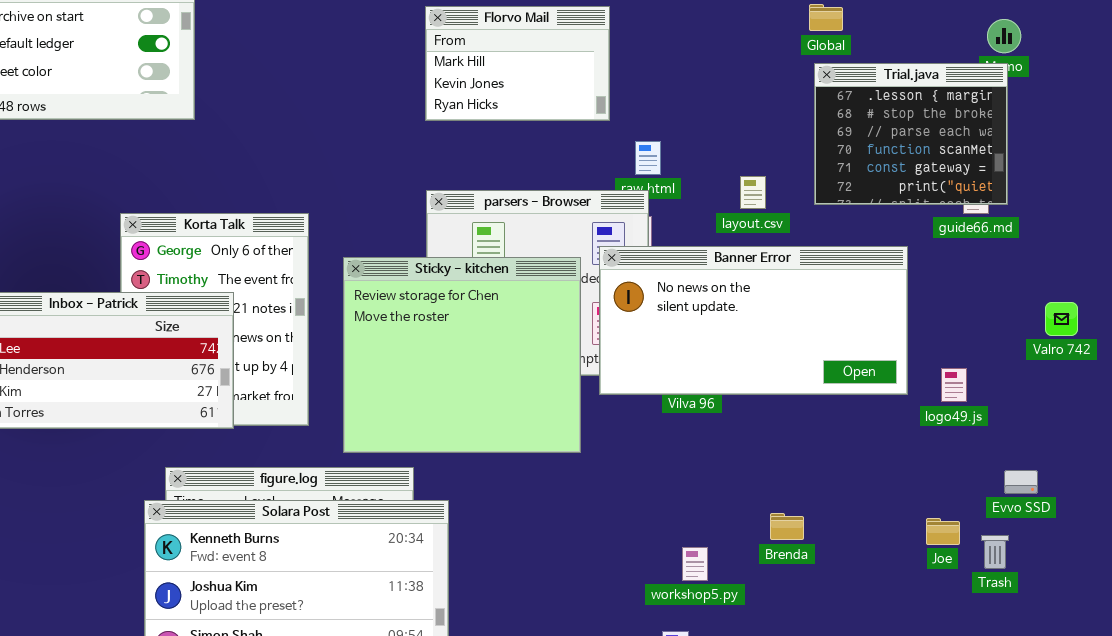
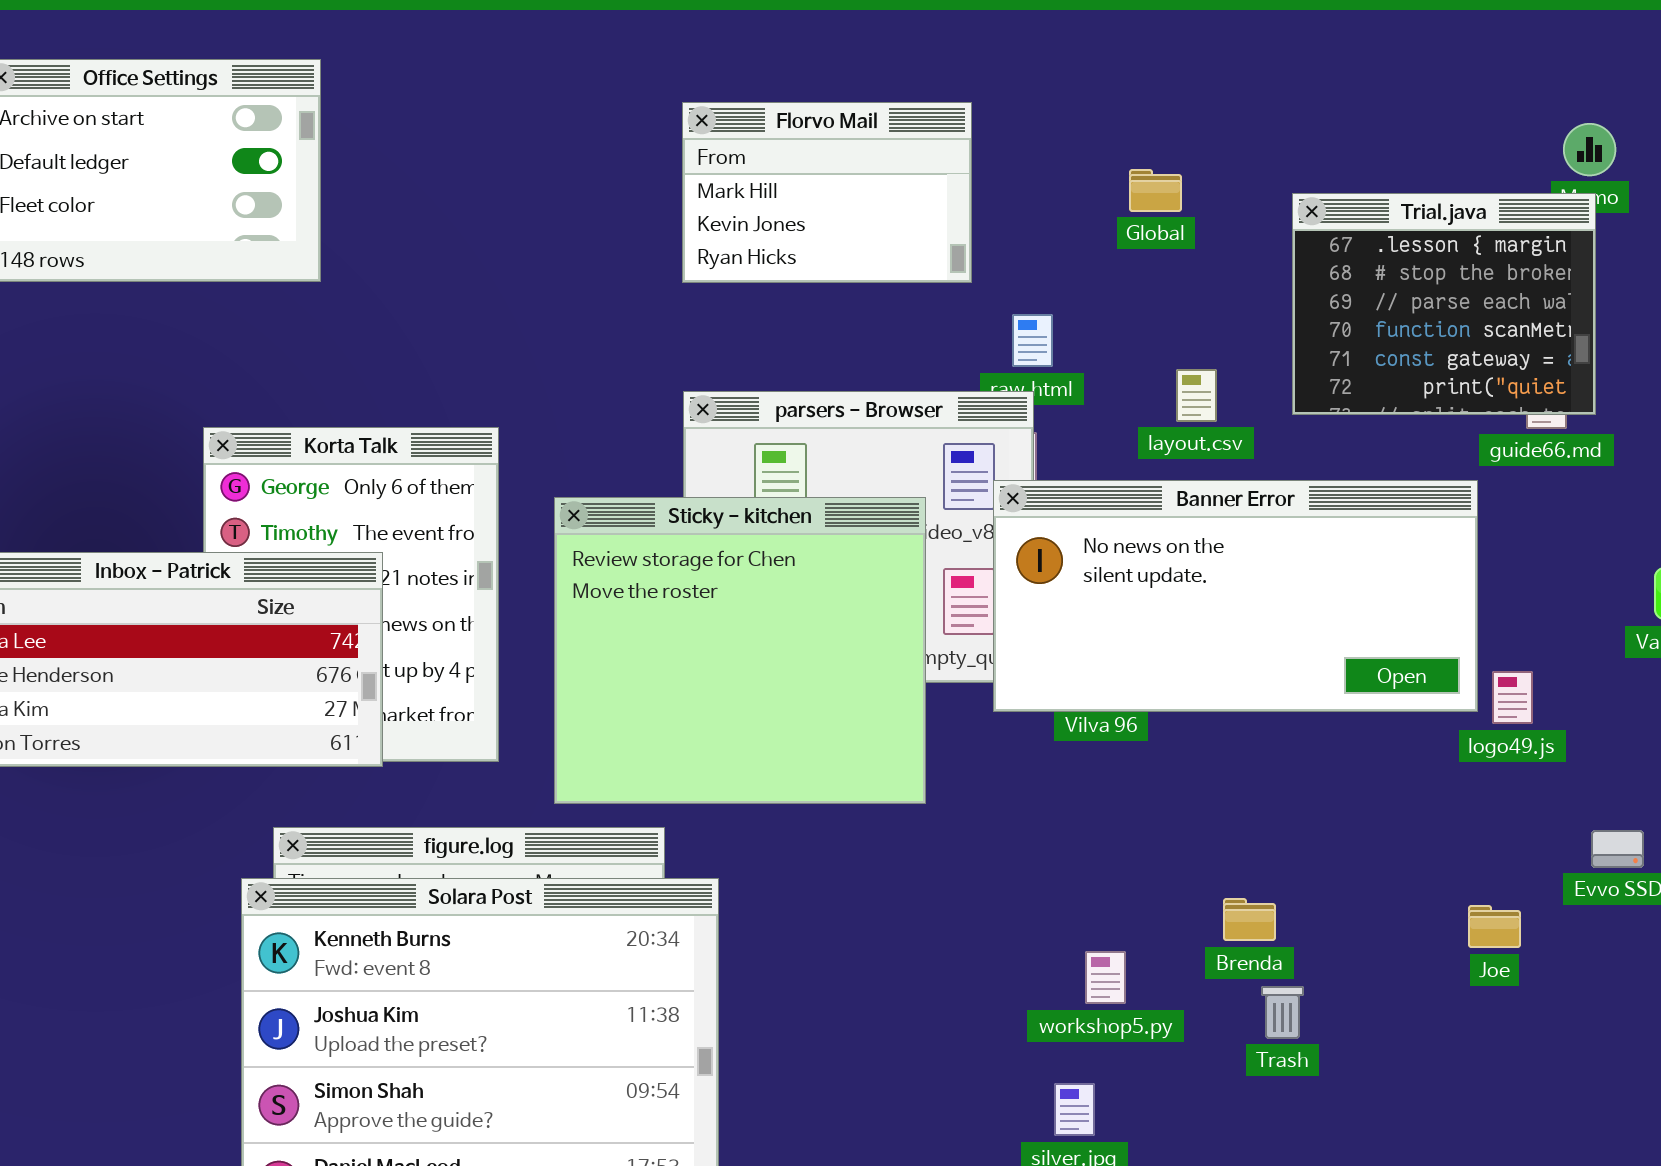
Global: [809,4,843,31] -> [1129,169,1182,212], moved
Banner Error: [599,246,908,395] -> [993,480,1478,712], moved
Trash: [981,535,1009,569] -> [1261,986,1304,1039], moved

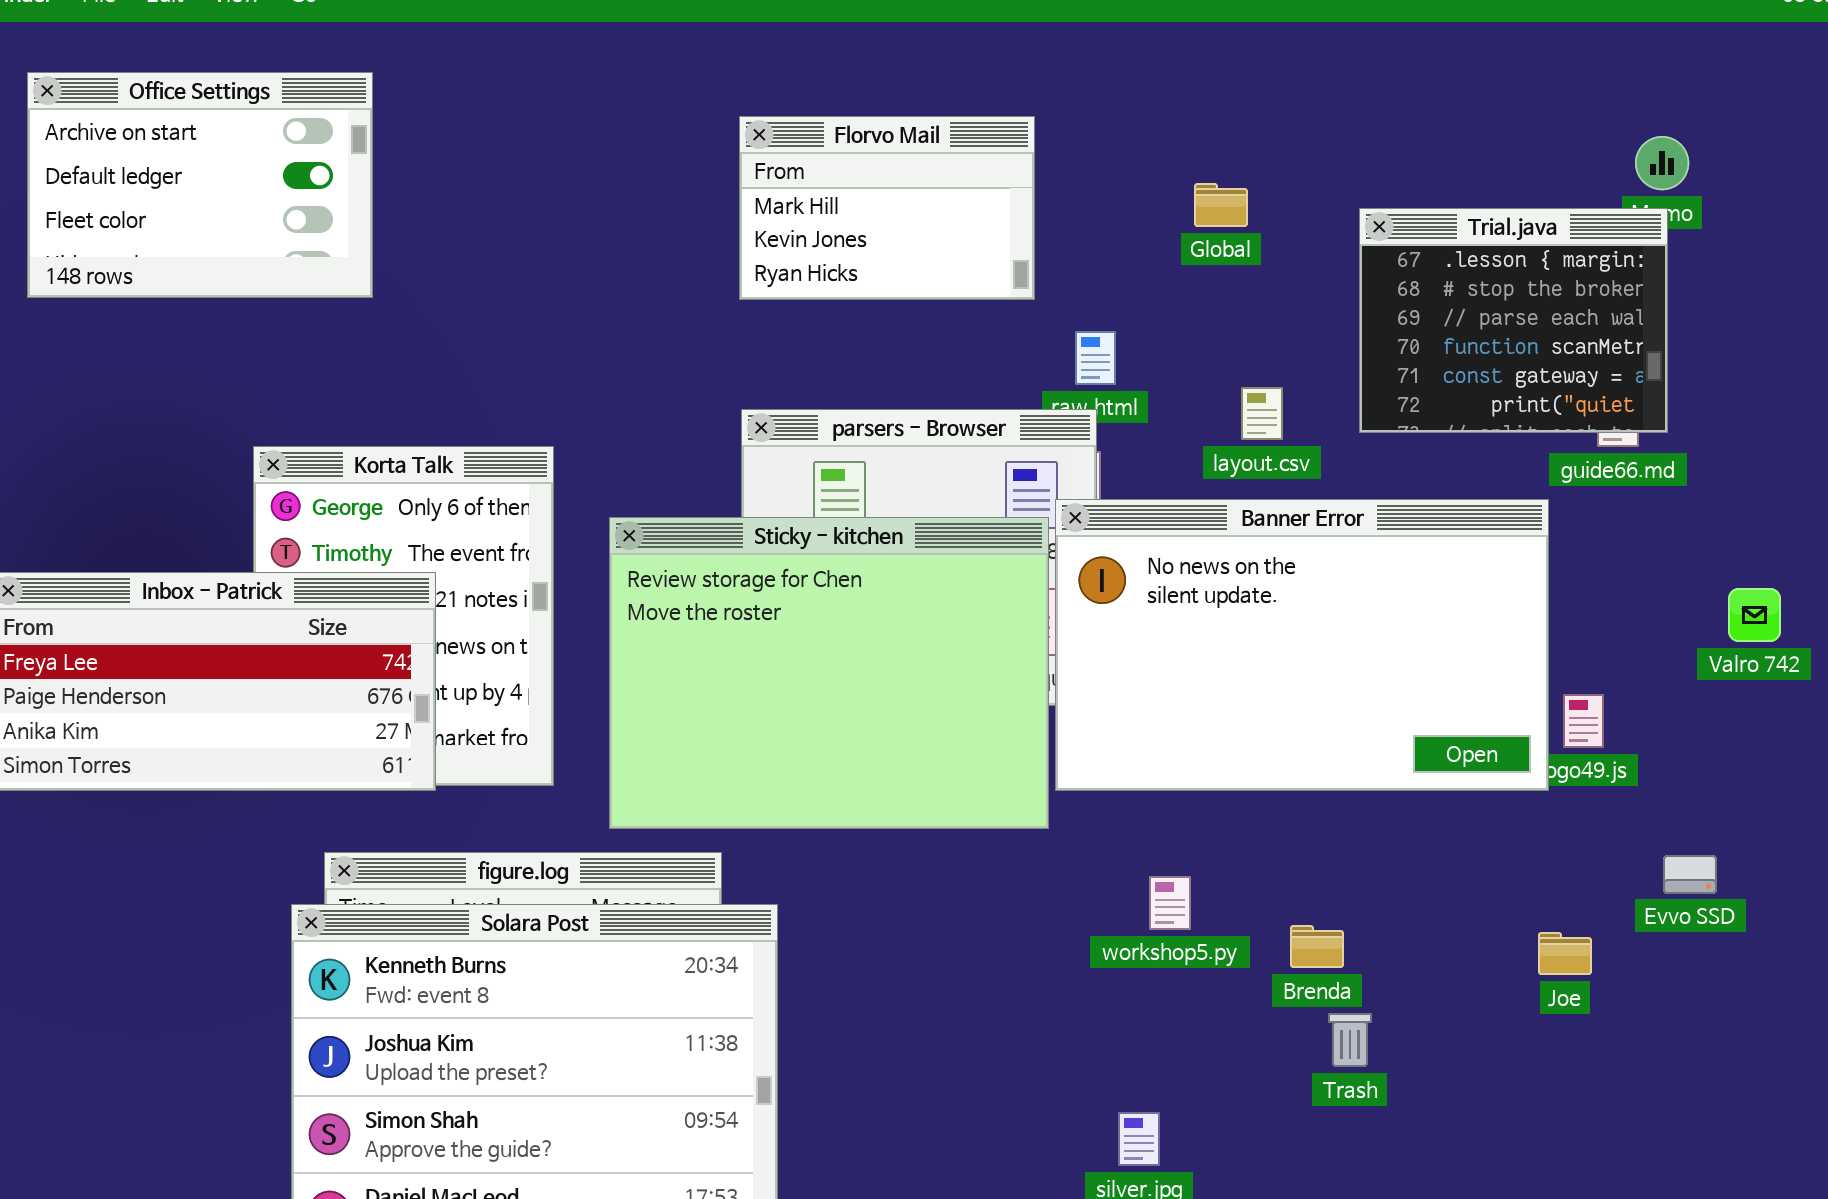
Banner Error: [993,480,1478,712] -> [1055,499,1549,791], resized
Sticky - kitchen: [554,497,926,804] -> [609,517,1049,829], resized
workshop5.py: [1085,951,1126,1004] -> [1149,876,1191,930], moved

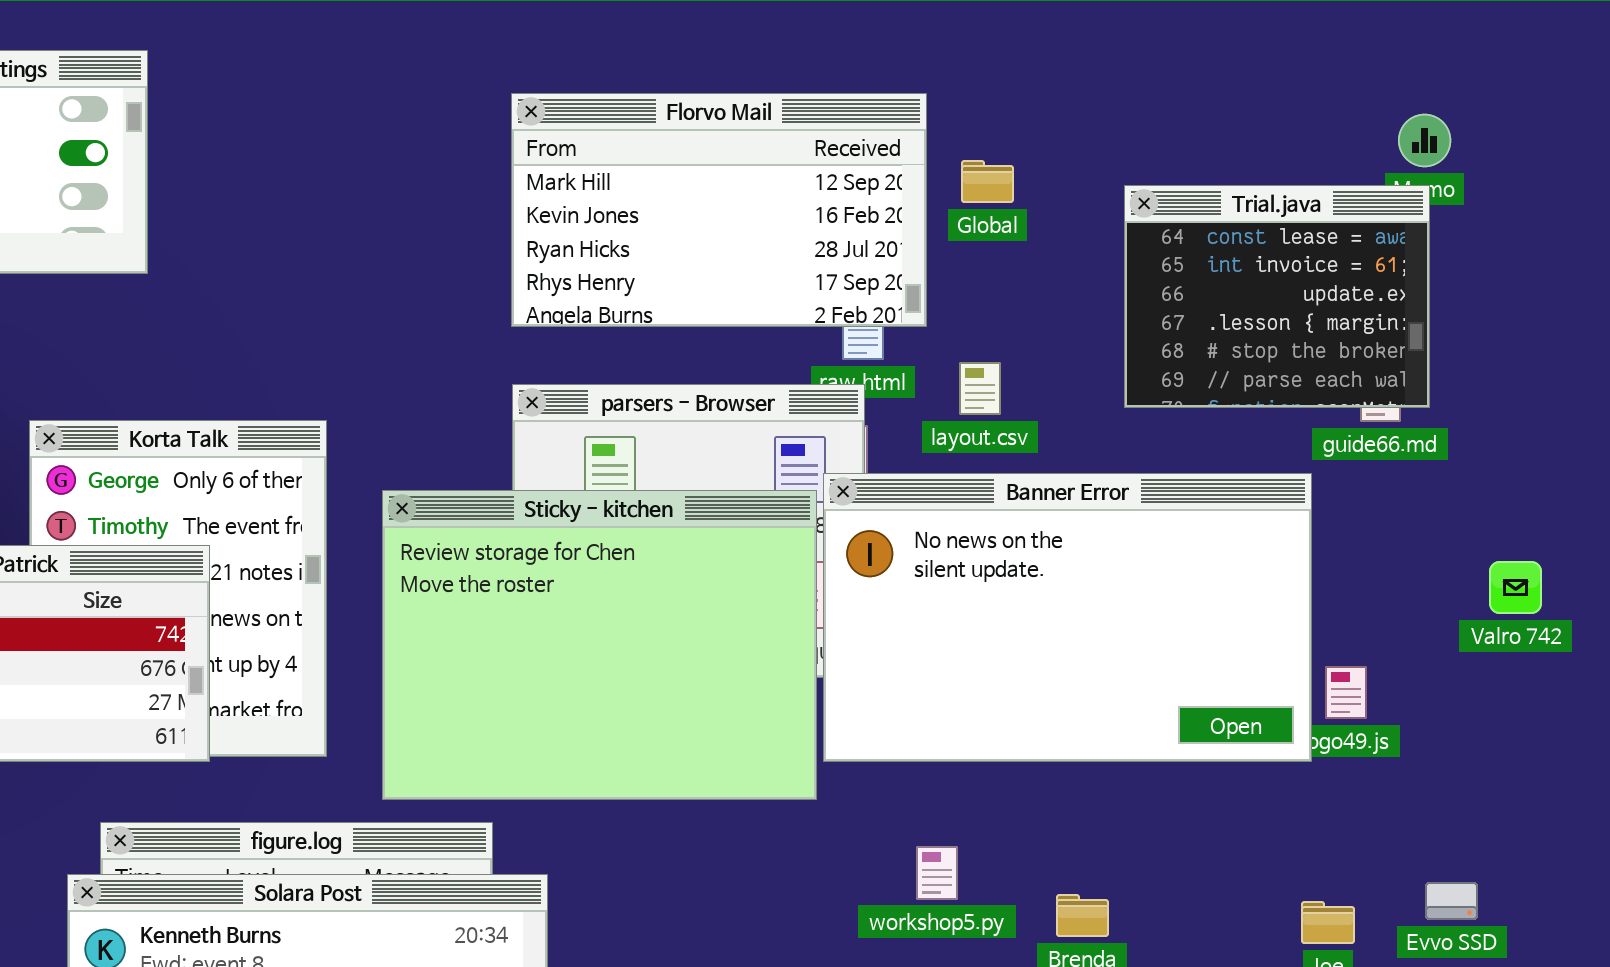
Florvo Mail: [739,116,1035,300] -> [511,93,927,327], resized
Trial.java: [1359,208,1668,433] -> [1124,185,1430,408], scrolled up 3 rows
layout.csv: [1241,387,1283,440] -> [959,362,1001,415], moved
Evvo SSD: [1663,855,1717,894] -> [1425,882,1478,920], moved

